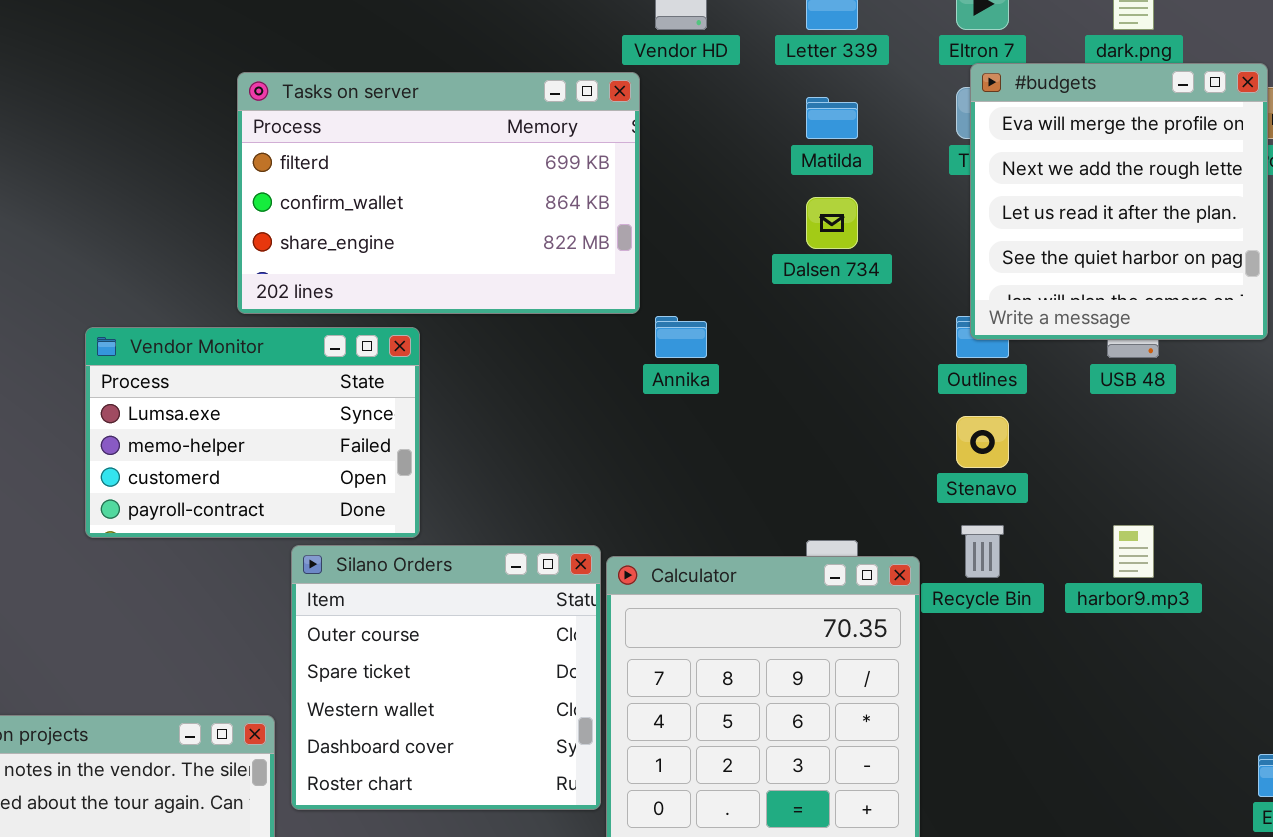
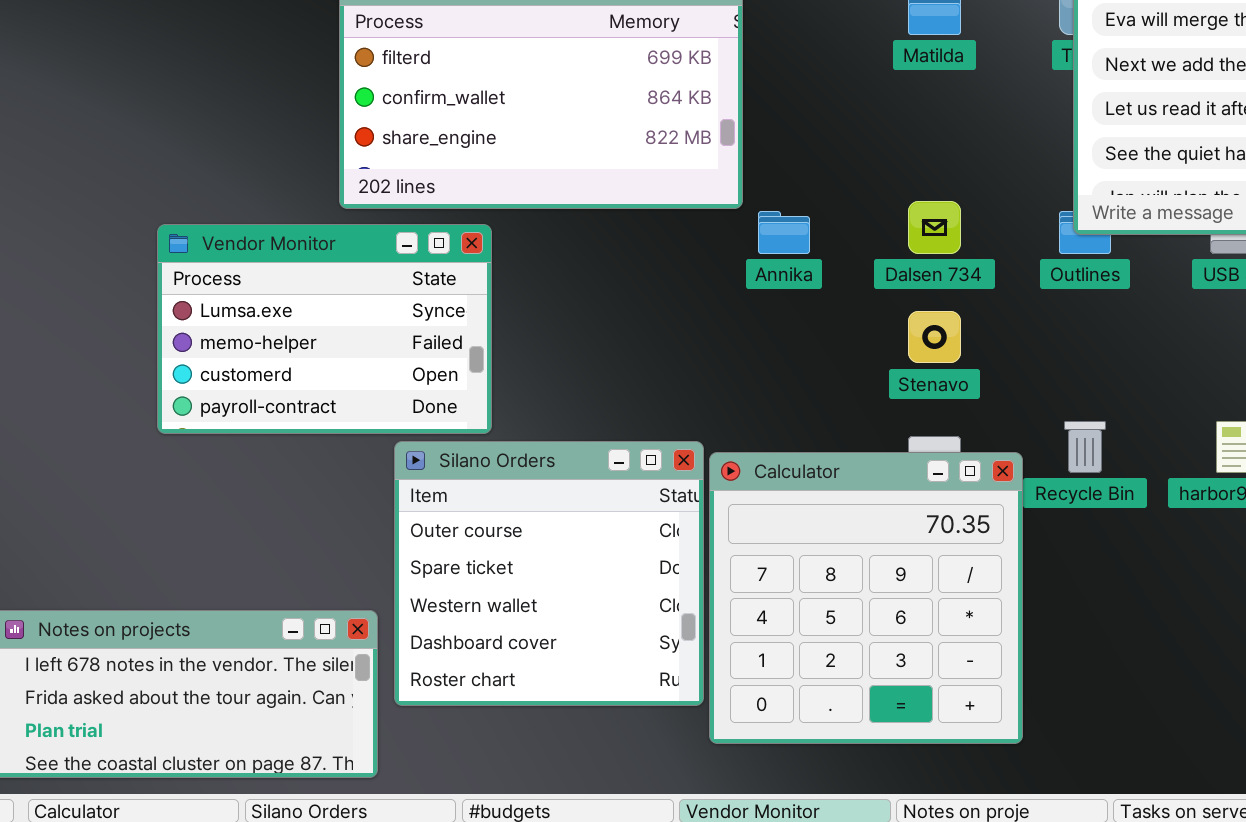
Dalsen 734: [806,197,858,249] -> [908,201,961,254], moved
Vendor Monitor: [85,327,420,538] -> [157,224,492,434], moved
Stenavo: [956,416,1009,468] -> [908,311,961,363], moved

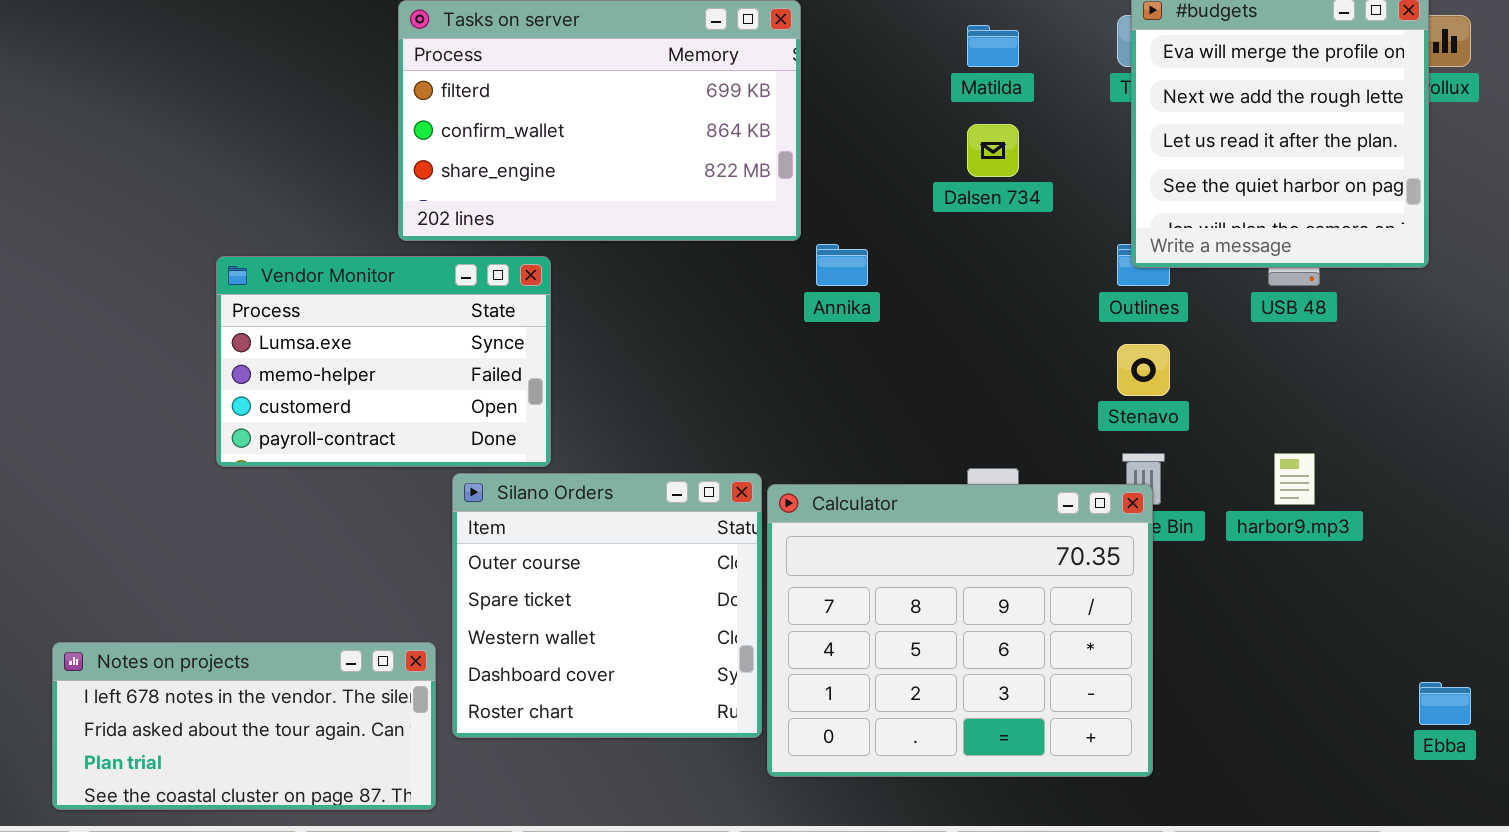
Dalsen 734: [908,201,961,254] -> [967,124,1019,177], moved
Stenavo: [908,311,961,363] -> [1117,344,1170,396], moved
Calculator: [709,452,1023,744] -> [767,484,1153,777], resized

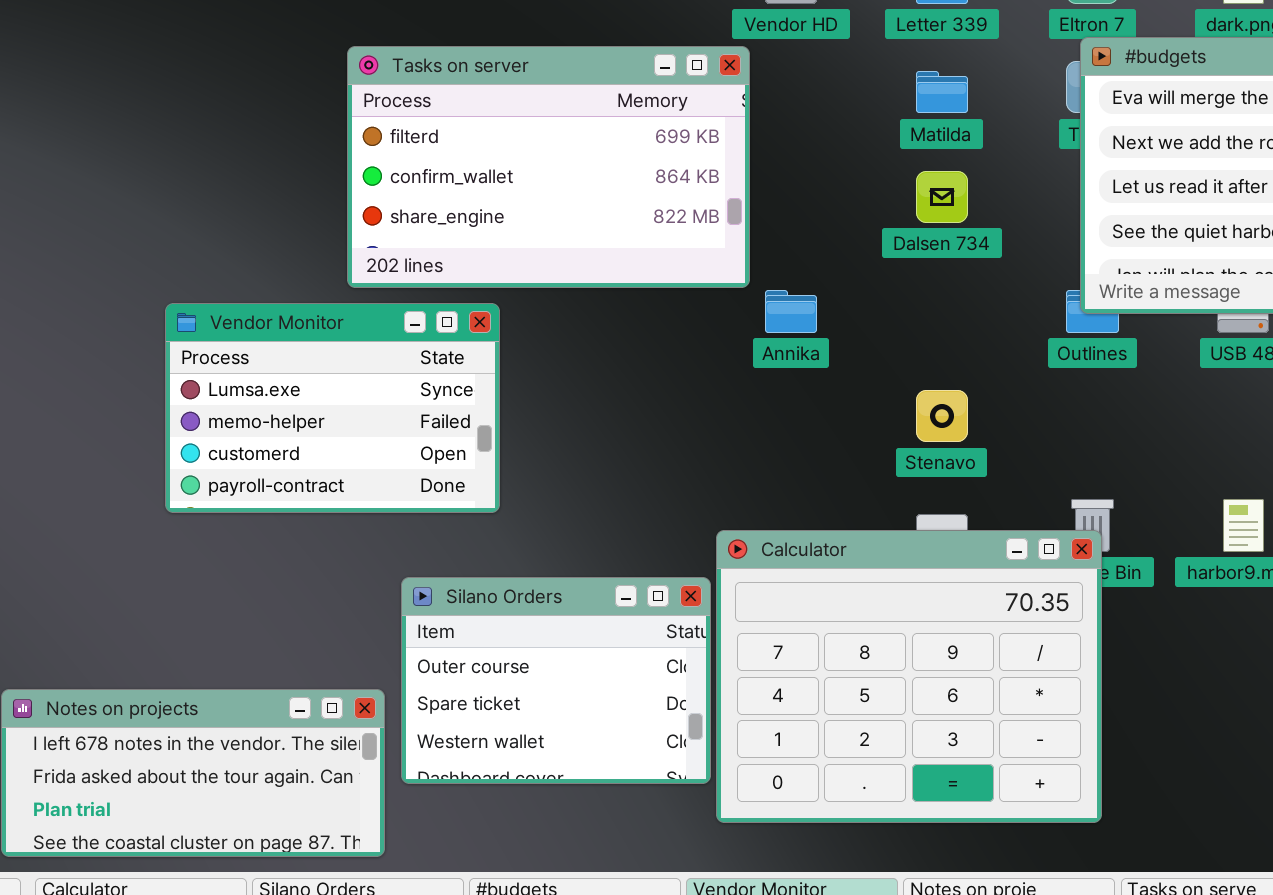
Stenavo: [1117,344,1170,396] -> [916,390,968,442], moved
Silano Orders: [452,473,762,738] -> [401,577,711,784], resized

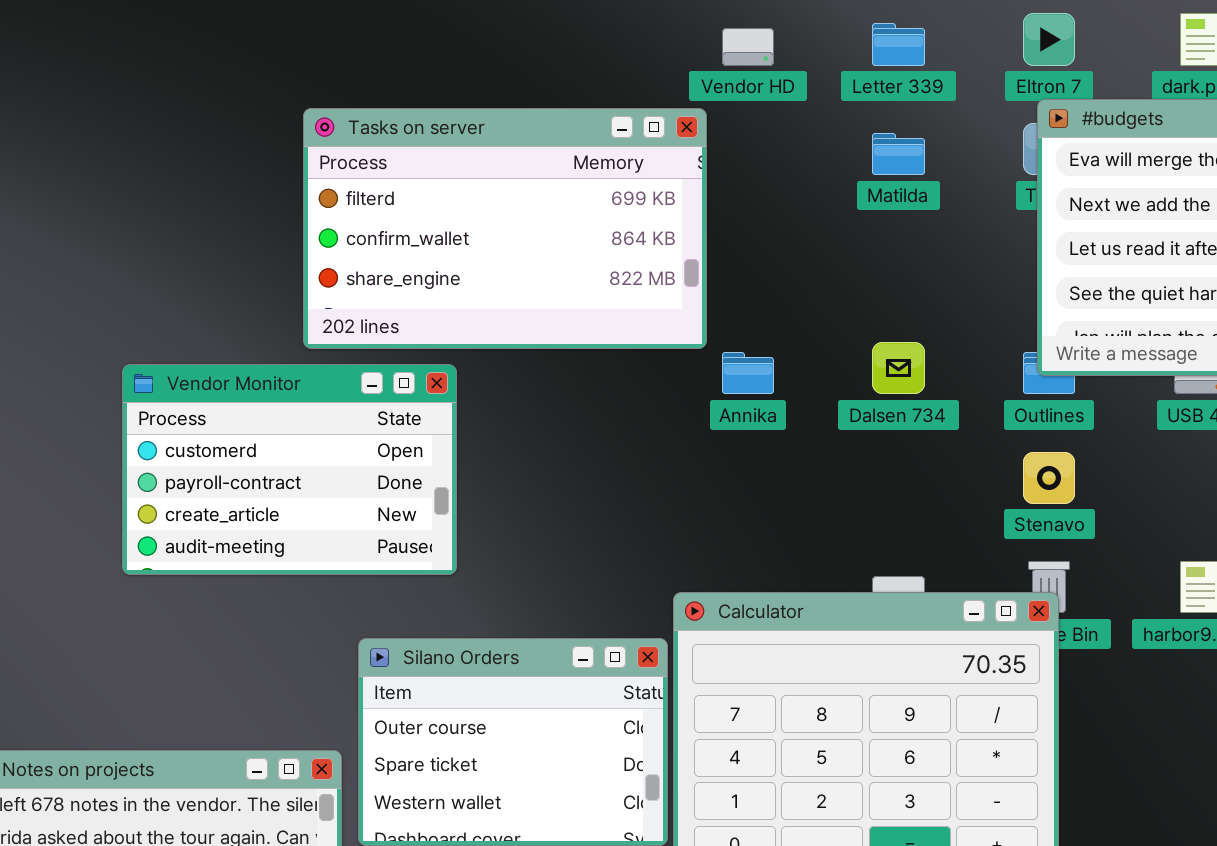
Dalsen 734: [916,171,968,223] -> [872,342,925,394], moved
Vendor Monitor: [165,303,500,513] -> [122,364,457,575], scrolled down 2 rows
Stenavo: [916,390,968,442] -> [1023,452,1075,504], moved

